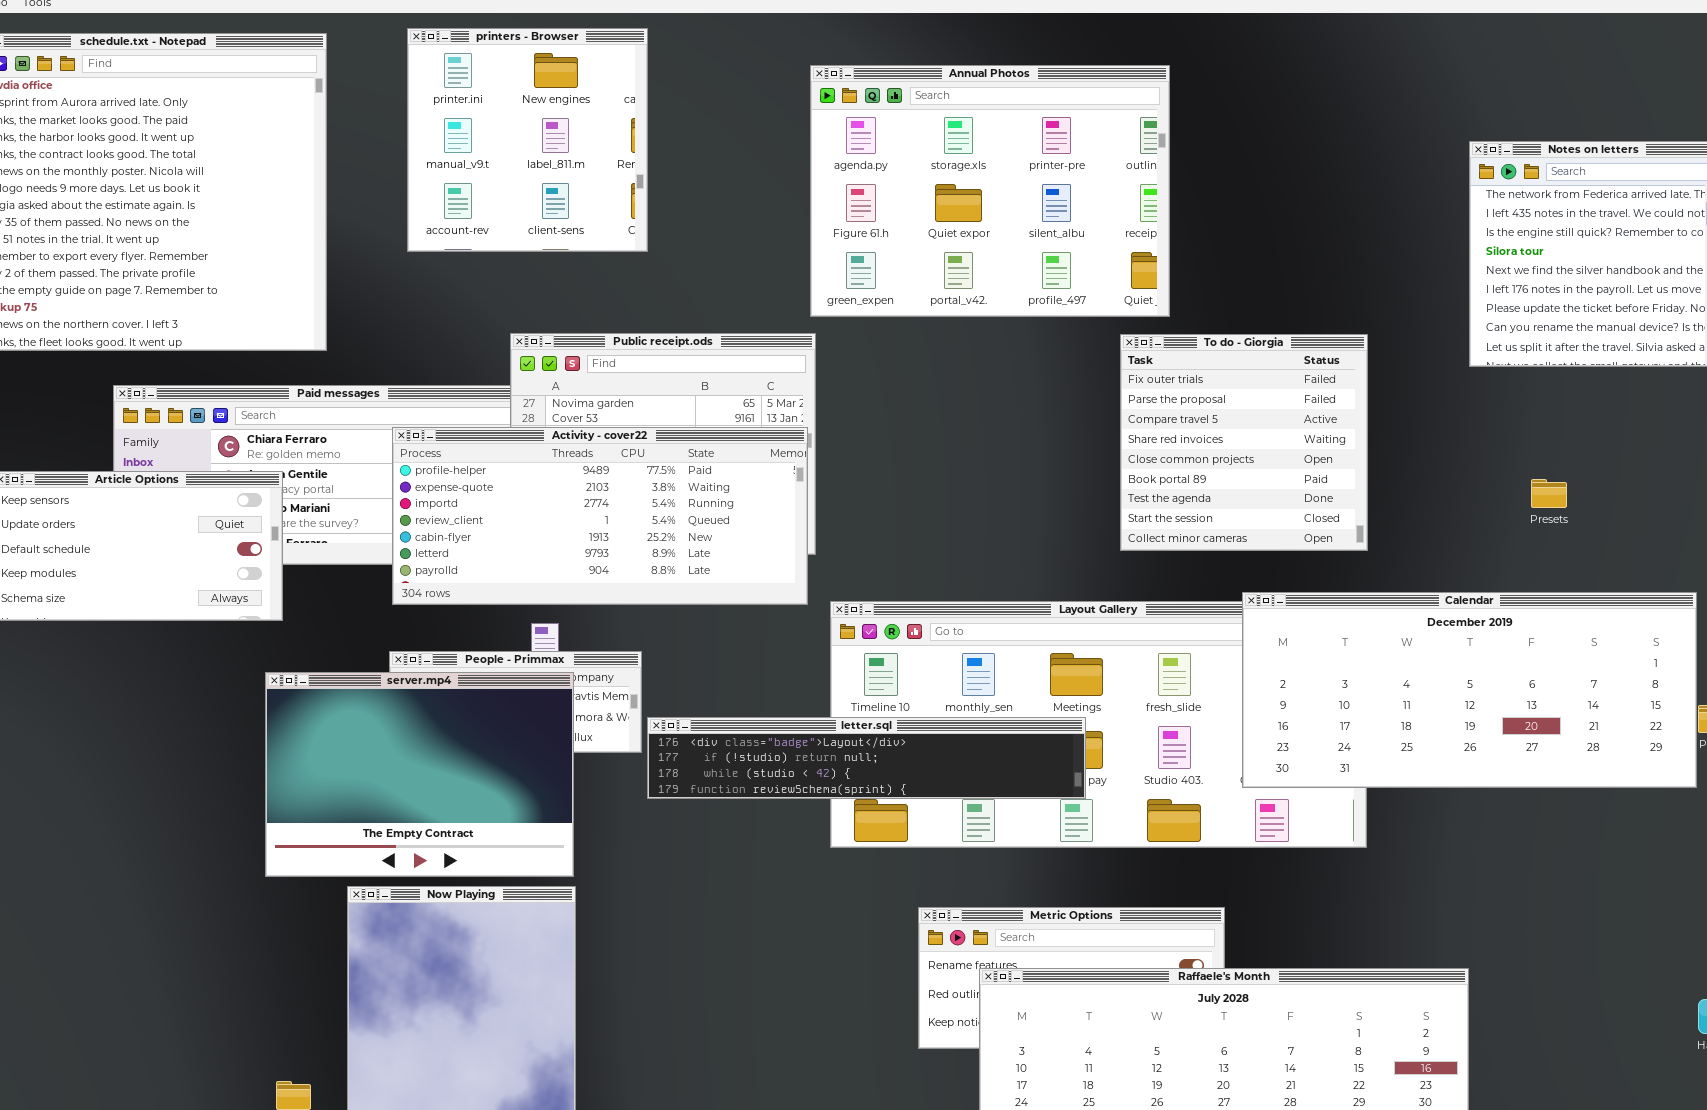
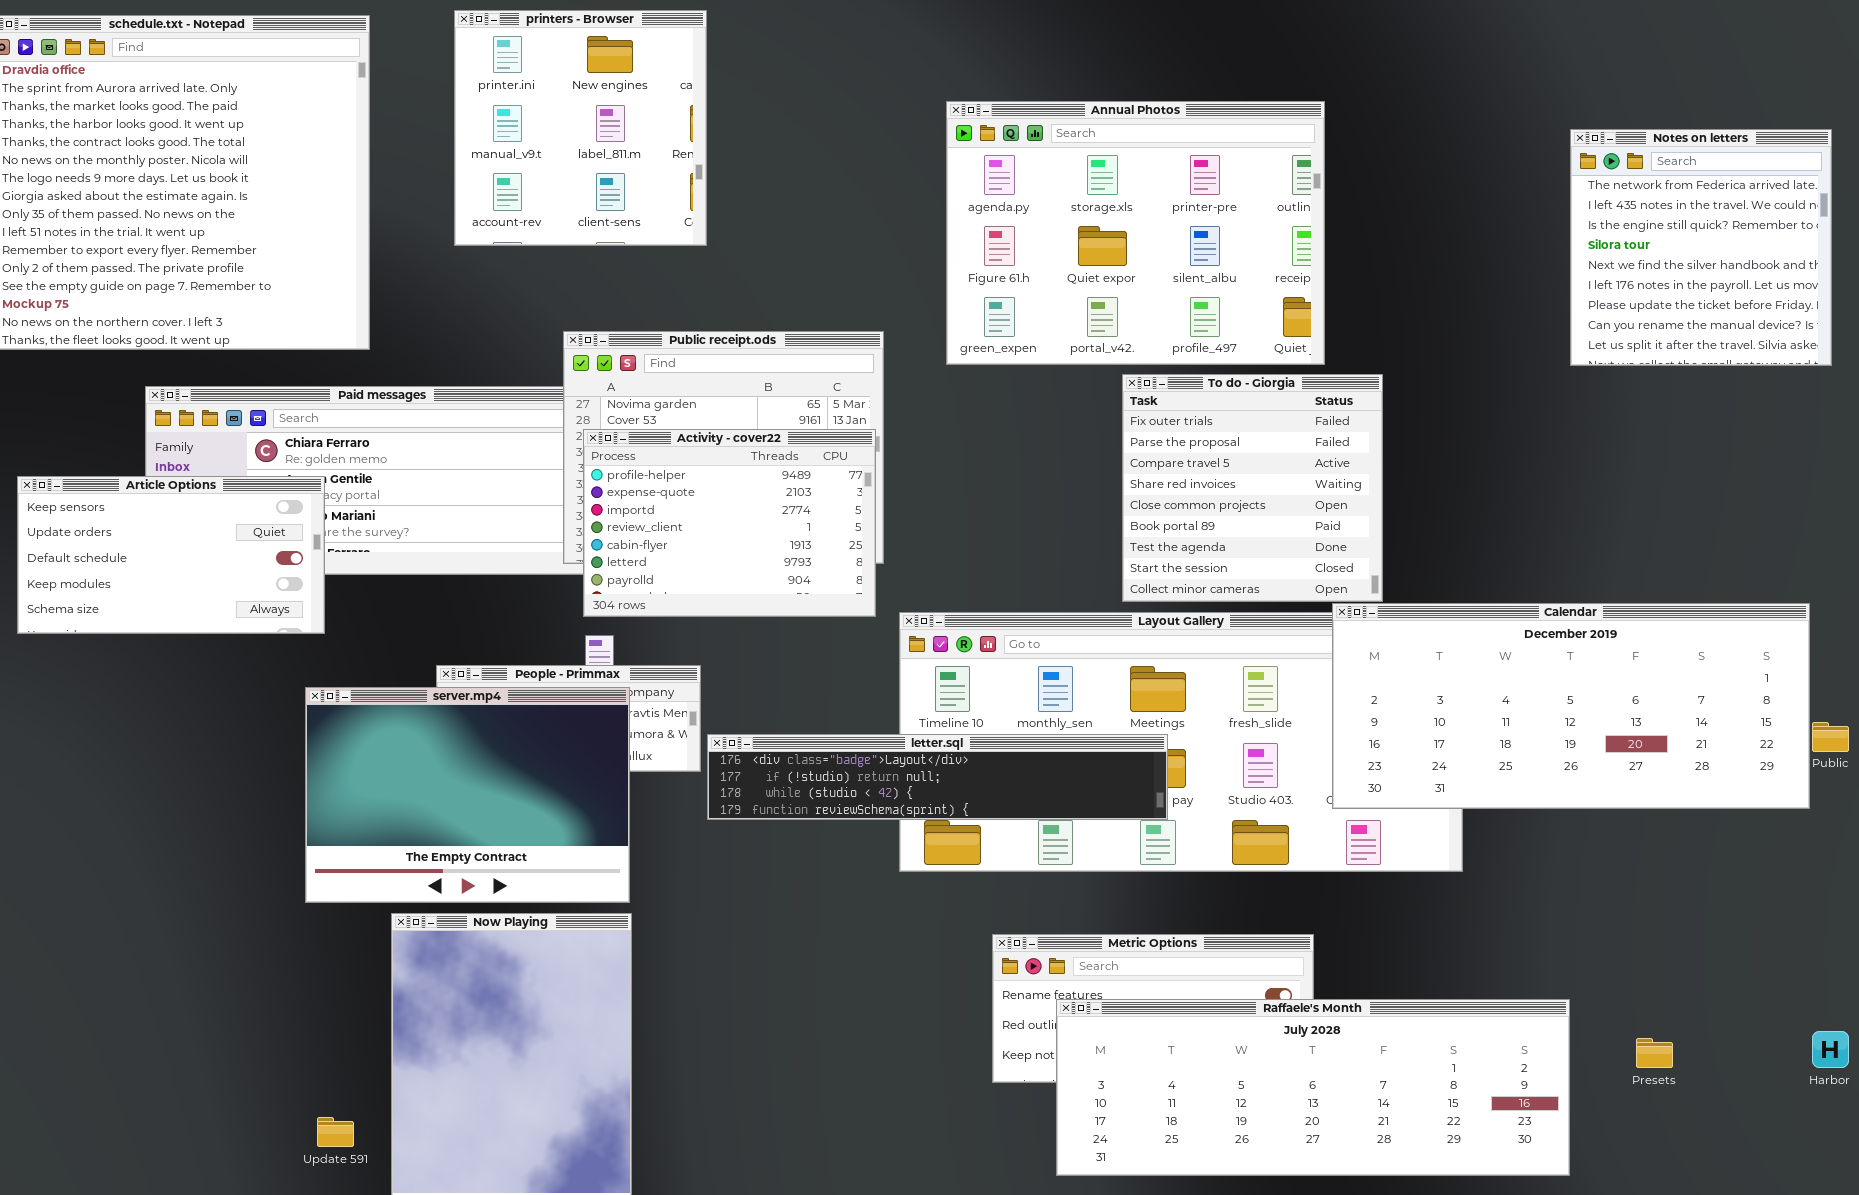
Annual Photos: [810,65,1170,317] -> [946,101,1325,365], moved
To do - Giorgia: [1120,334,1368,551] -> [1122,374,1383,602], moved
Activity - cover22: [392,427,808,605] -> [583,429,876,617], resized
Presets: [1531,479,1567,508] -> [1636,1038,1673,1068], moved

